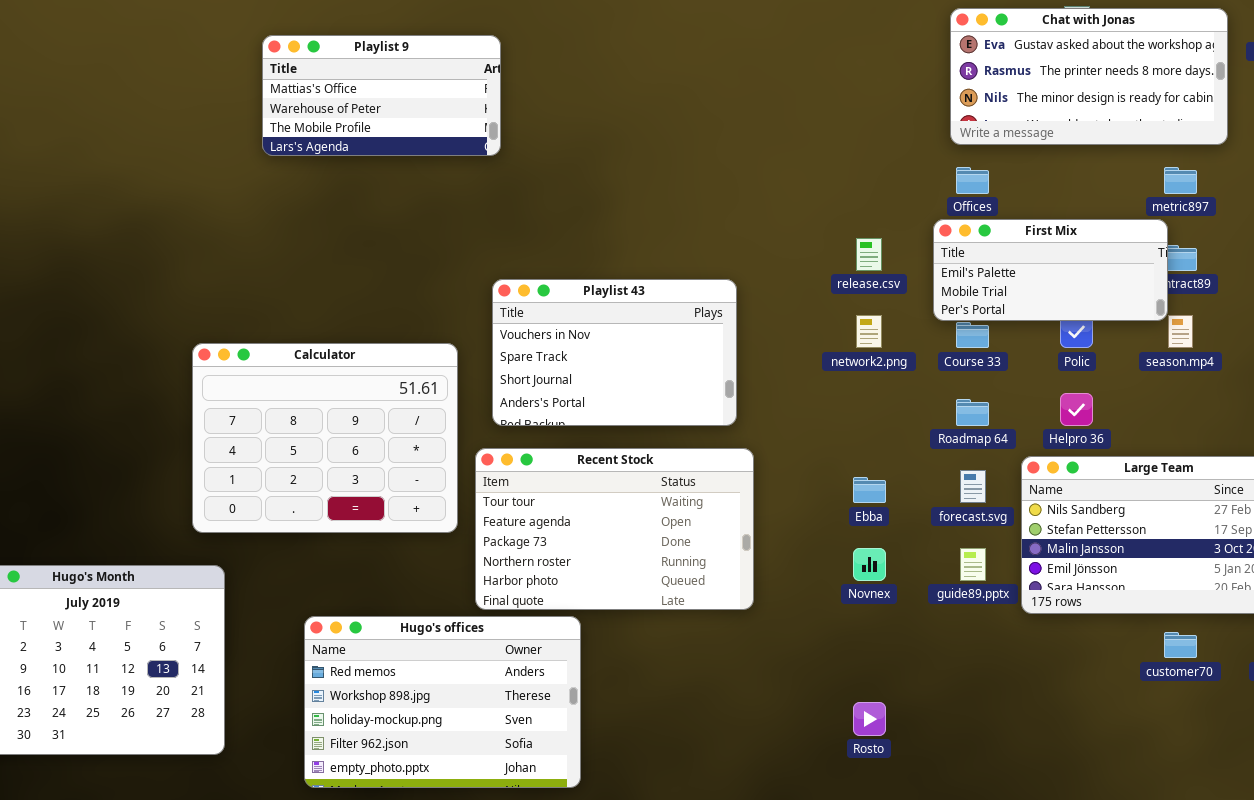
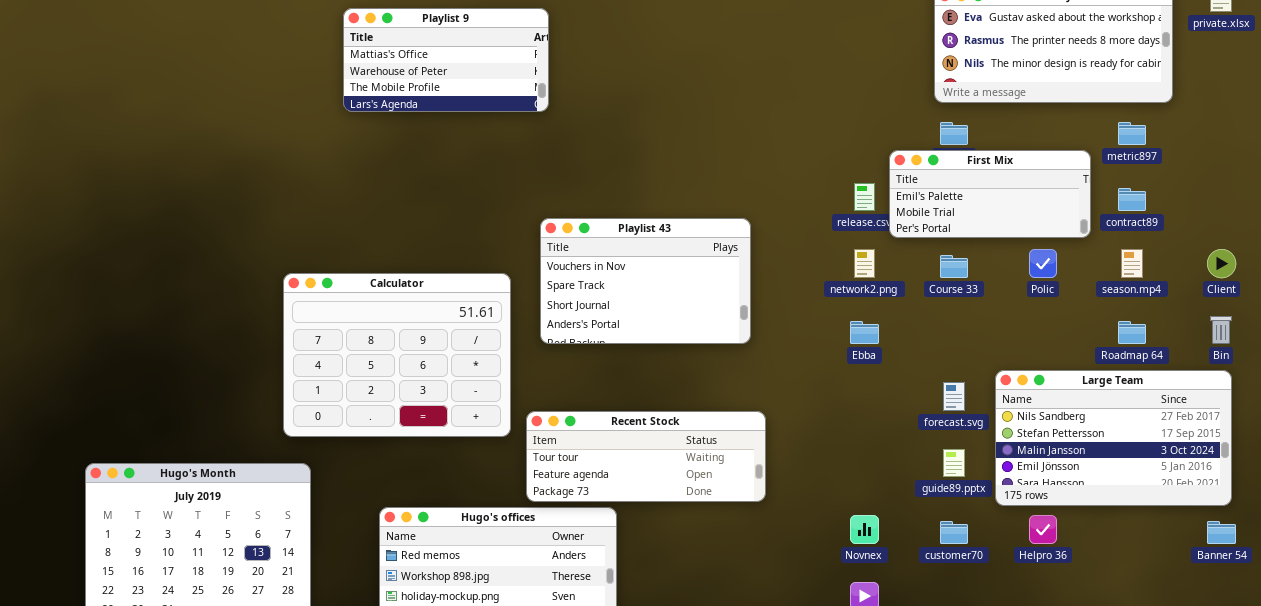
First Mix: [933,219,1168,321] -> [889,150,1091,238], moved
Helpro 36: [1060,393,1093,426] -> [1029,515,1057,544], moved
Roadmap 64: [956,399,989,426] -> [1118,321,1146,344], moved
Recent Stock: [475,448,754,610] -> [526,411,766,502], resized
Ebba: [853,477,886,503] -> [850,321,879,344], moved
Novnex: [853,548,886,581] -> [850,515,879,544], moved
customer70: [1164,632,1197,658] -> [940,521,968,544], moved

